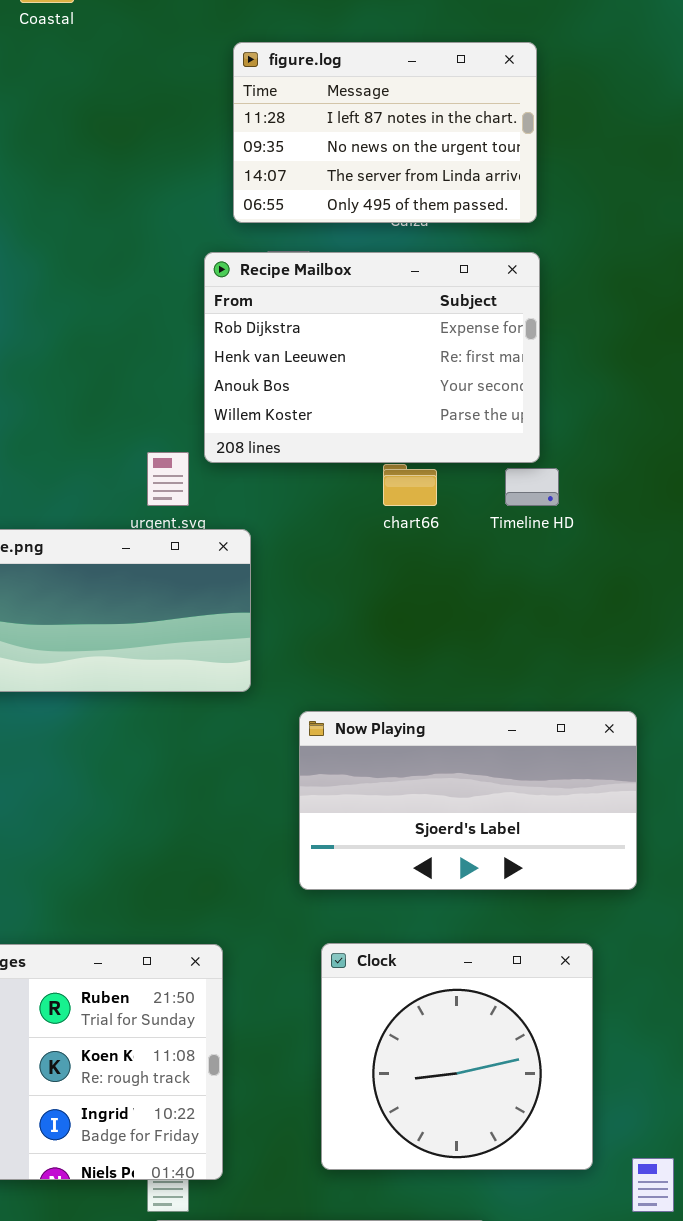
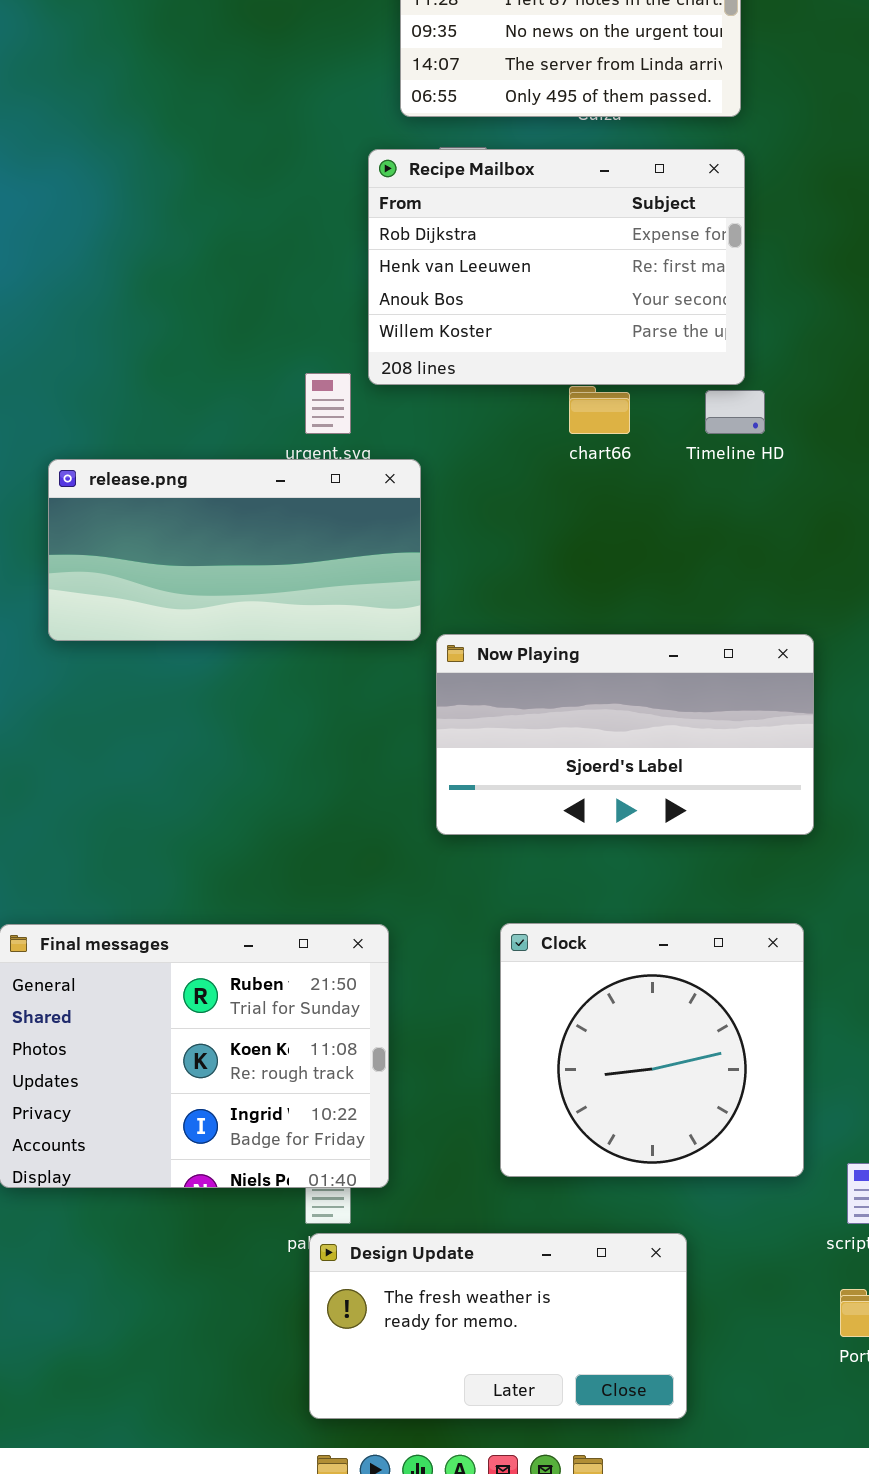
Now Playing: [299,711,637,890] -> [436,634,814,835], moved

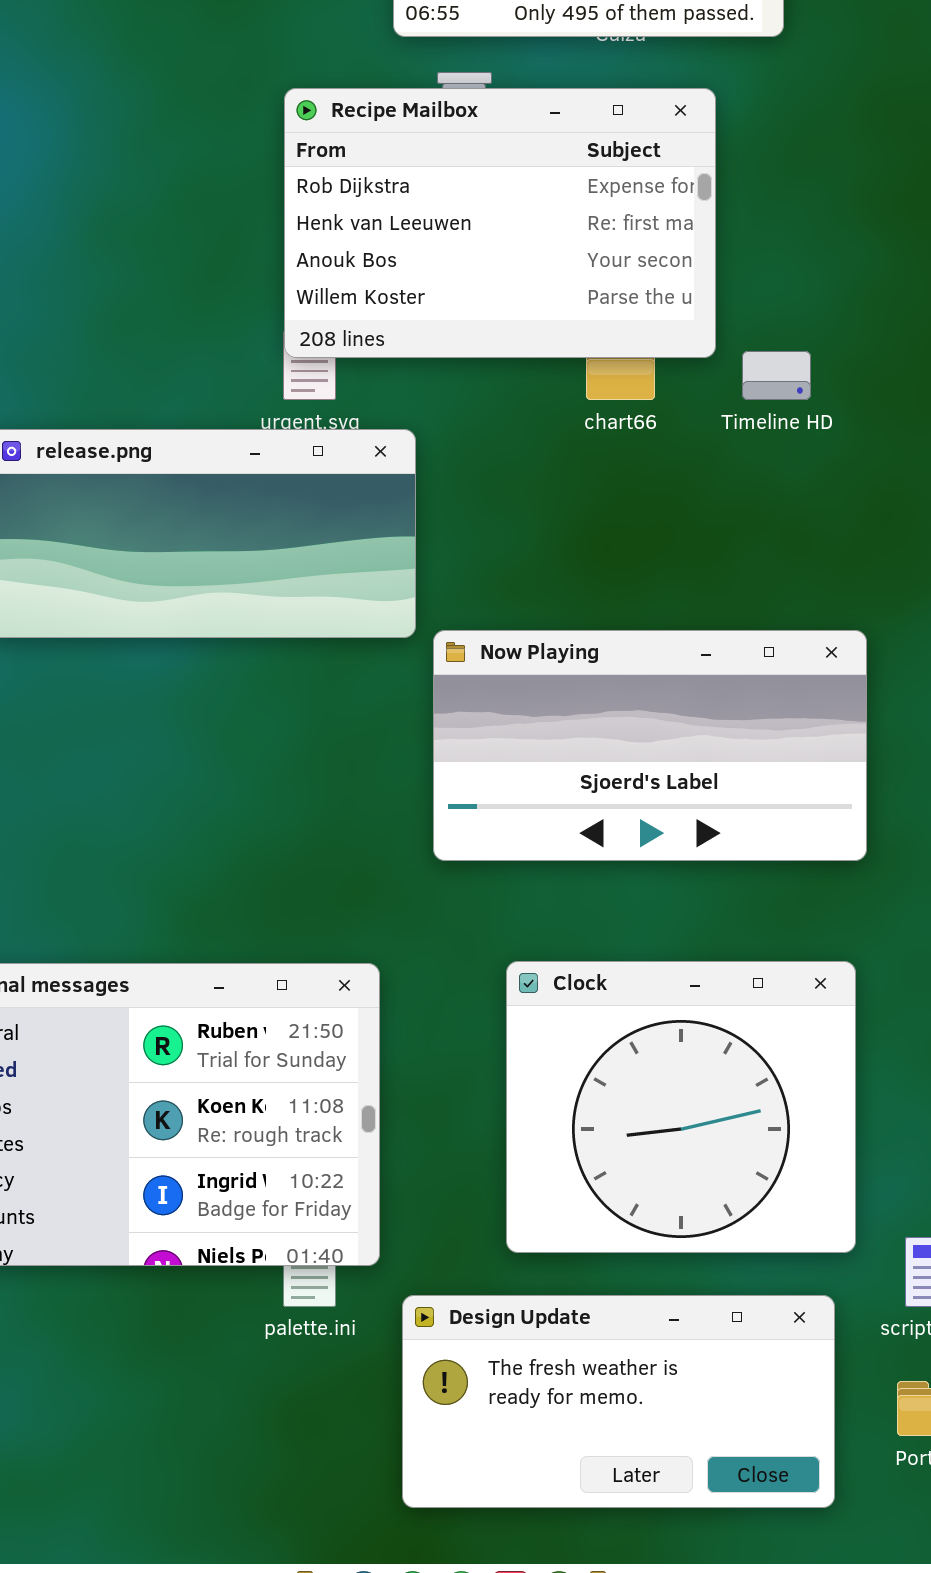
Recipe Mailbox: [368,149,745,385] -> [284,88,716,358], moved
Design Update: [309,1233,687,1419] -> [402,1295,835,1508], moved

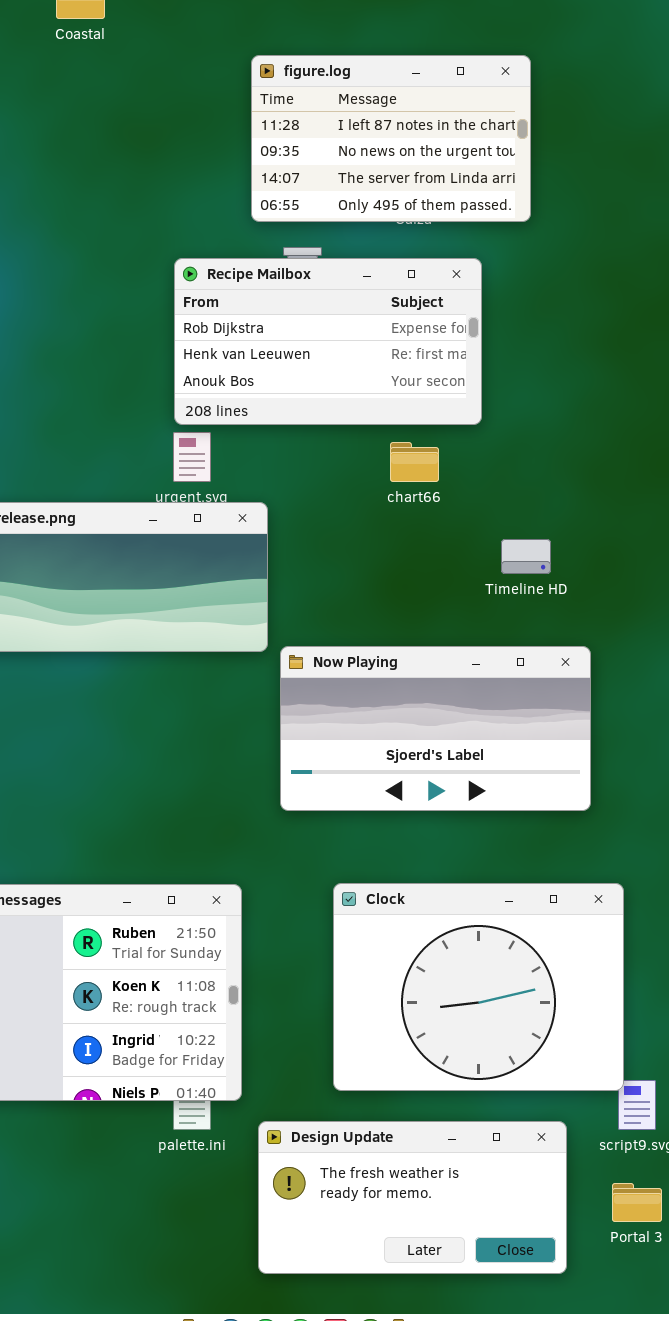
Recipe Mailbox: [284,88,716,358] -> [174,258,482,425], resized
Timeline HD: [742,351,811,400] -> [501,539,551,574], moved
Clock: [506,961,856,1253] -> [333,883,624,1091], resized

